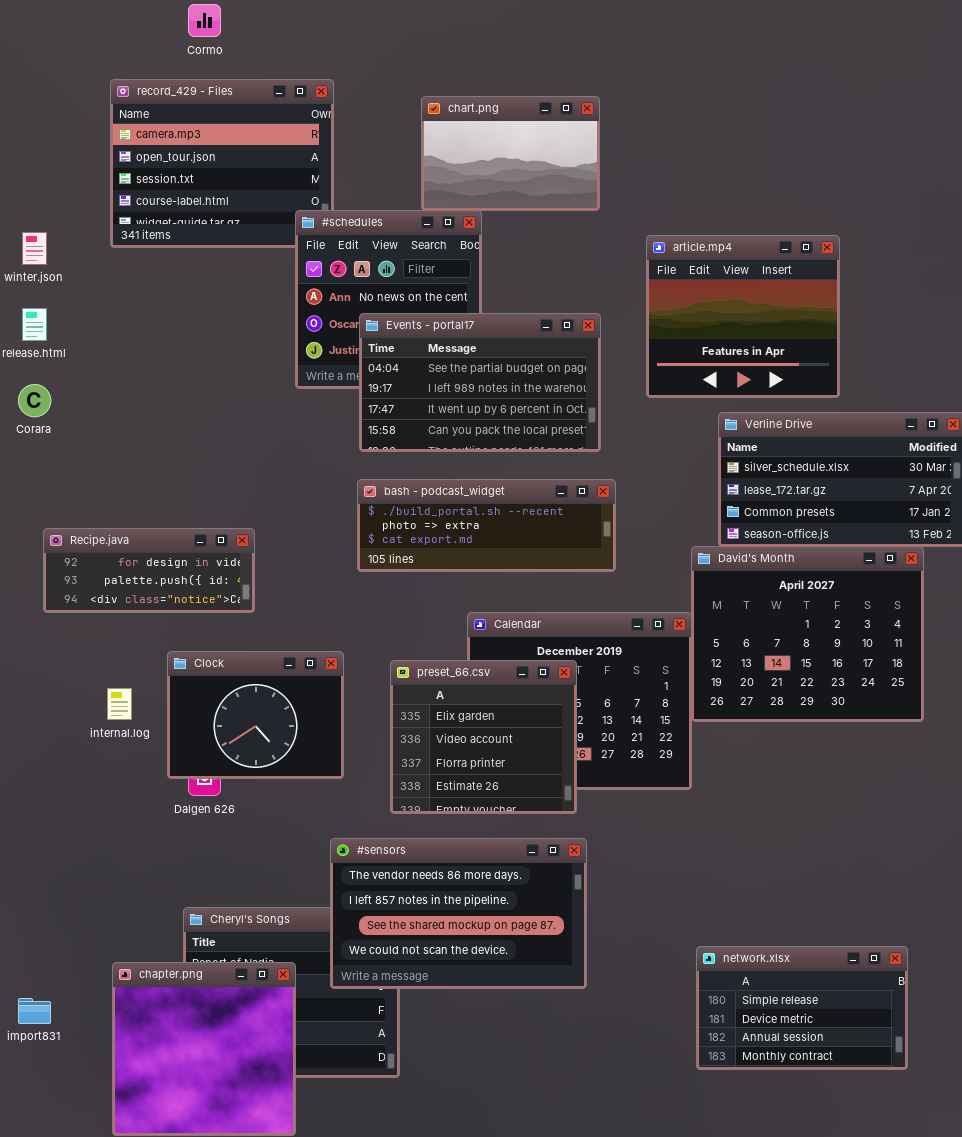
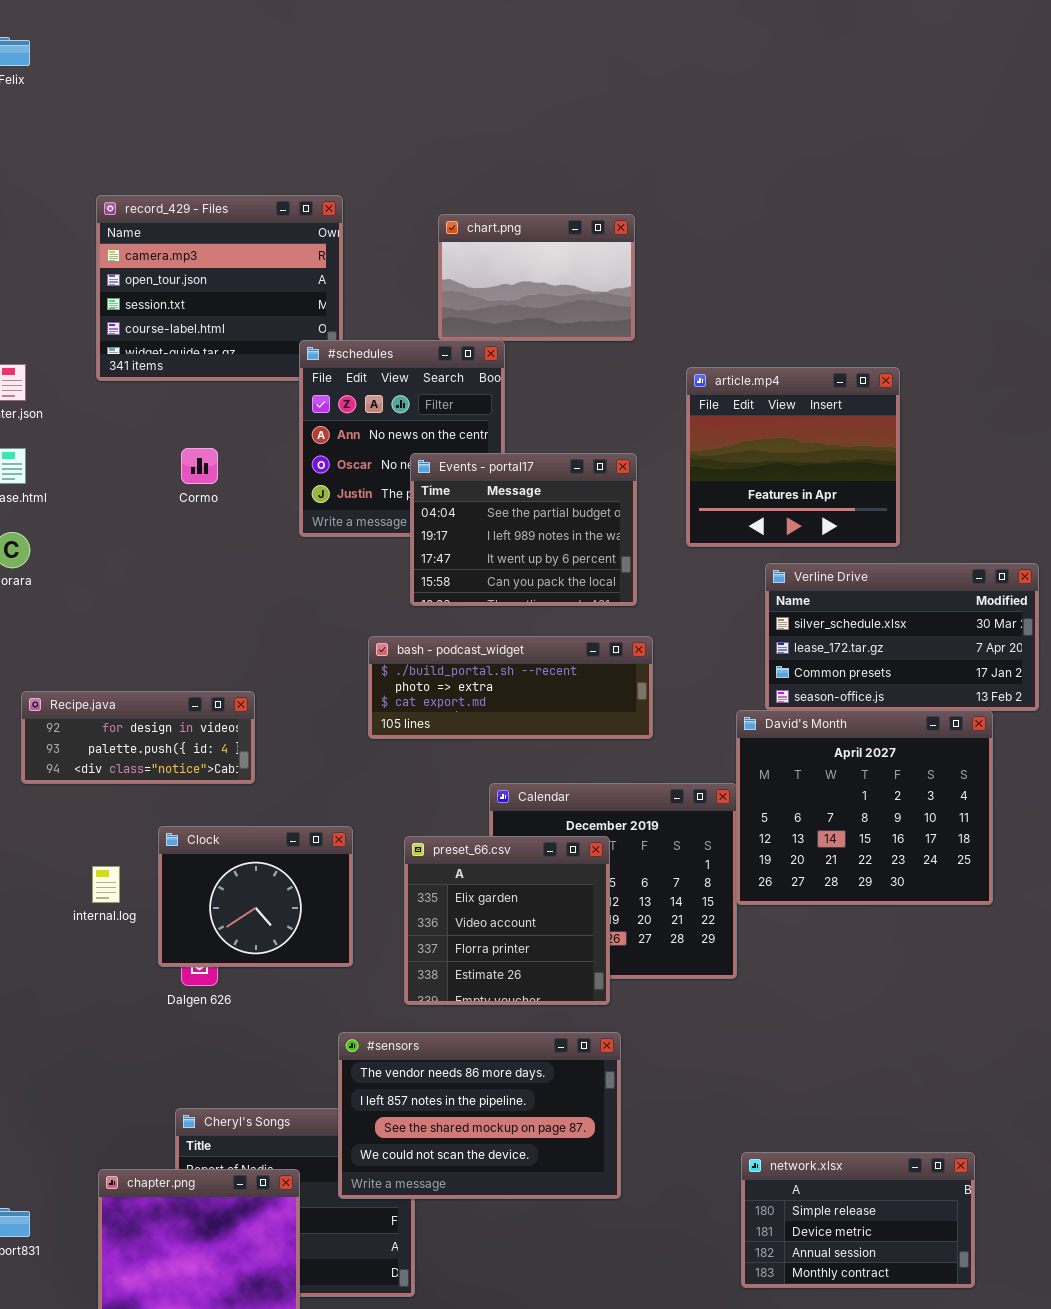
Cormo: [188,4,221,37] -> [181,448,218,484], moved
Events - portal17: [359,313,601,452] -> [410,453,637,606], resized

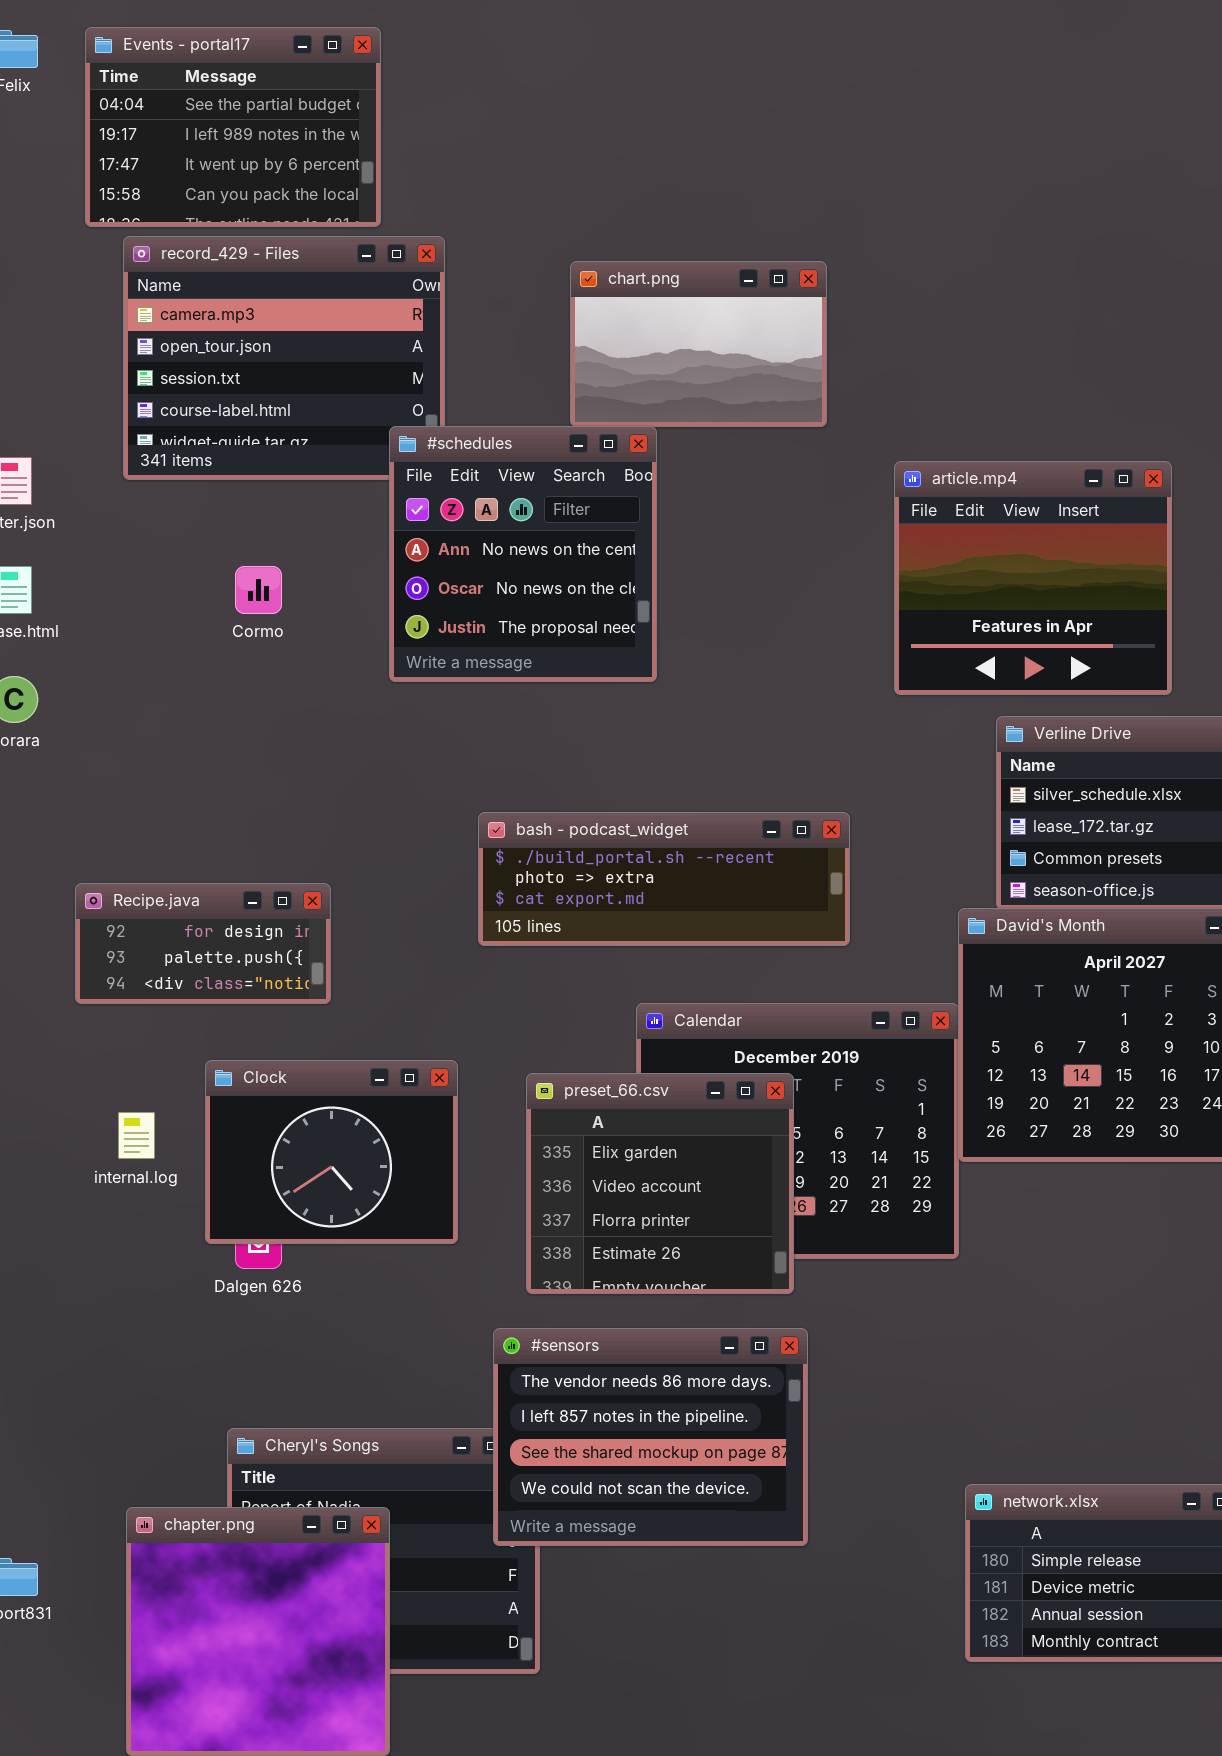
Events - portal17: [410,453,637,606] -> [85,27,381,227], moved
Recipe.java: [21,691,255,784] -> [75,883,331,1004], resized
#sensors: [338,1032,621,1199] -> [493,1328,808,1546], resized

